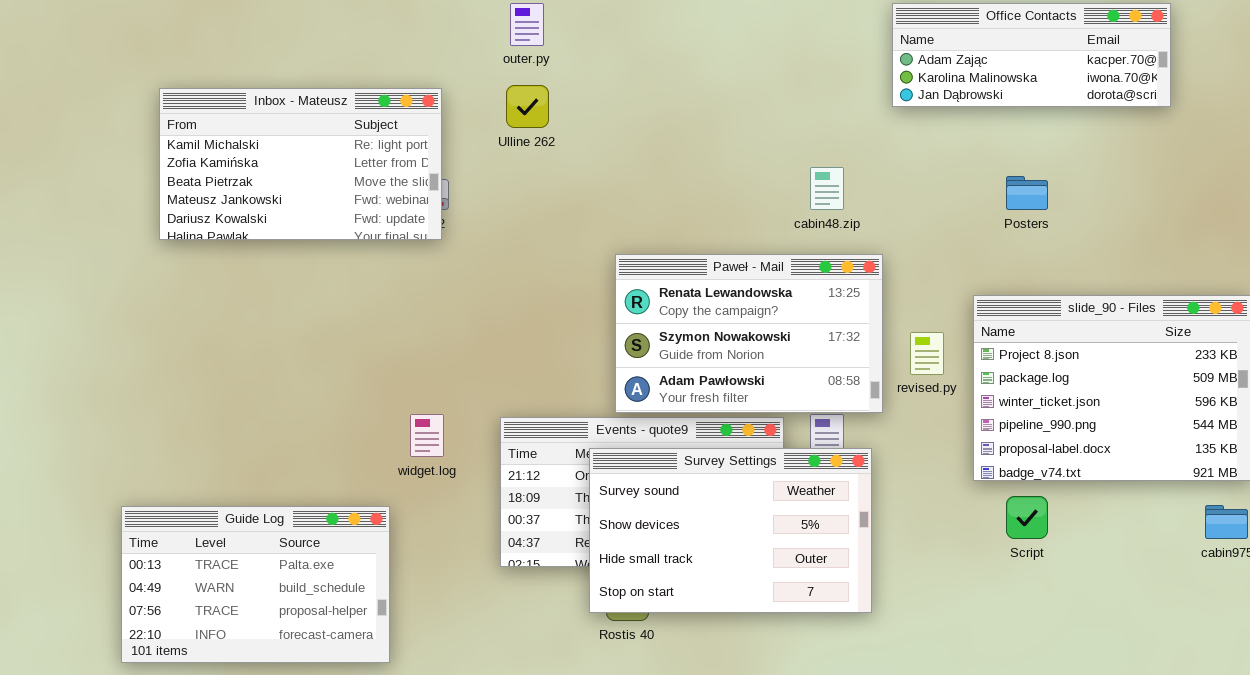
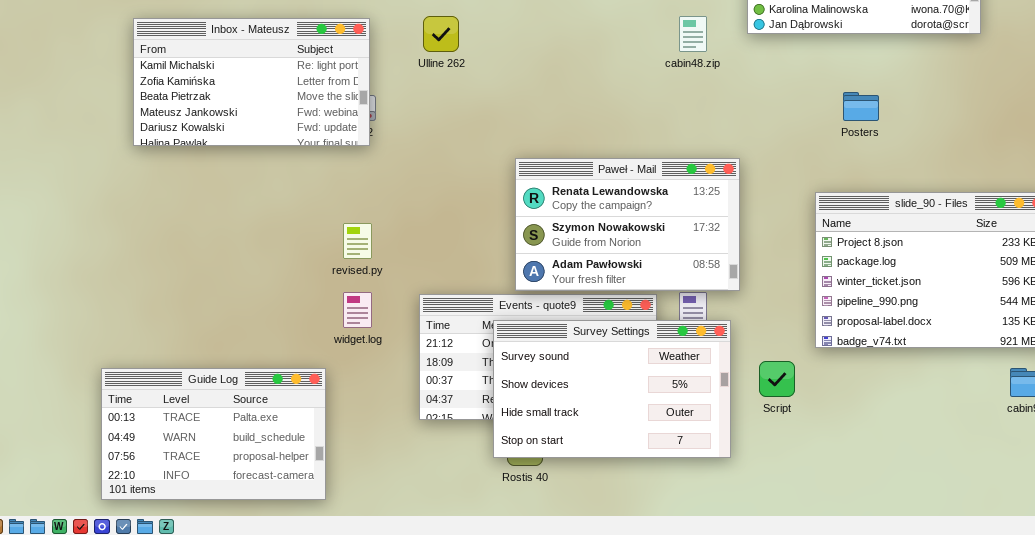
cabin48.zip: [810,167,844,210] -> [679,16,707,52], moved
revised.py: [910,332,944,375] -> [343,223,372,259], moved
Script: [1006,496,1048,539] -> [759,361,795,397], moved

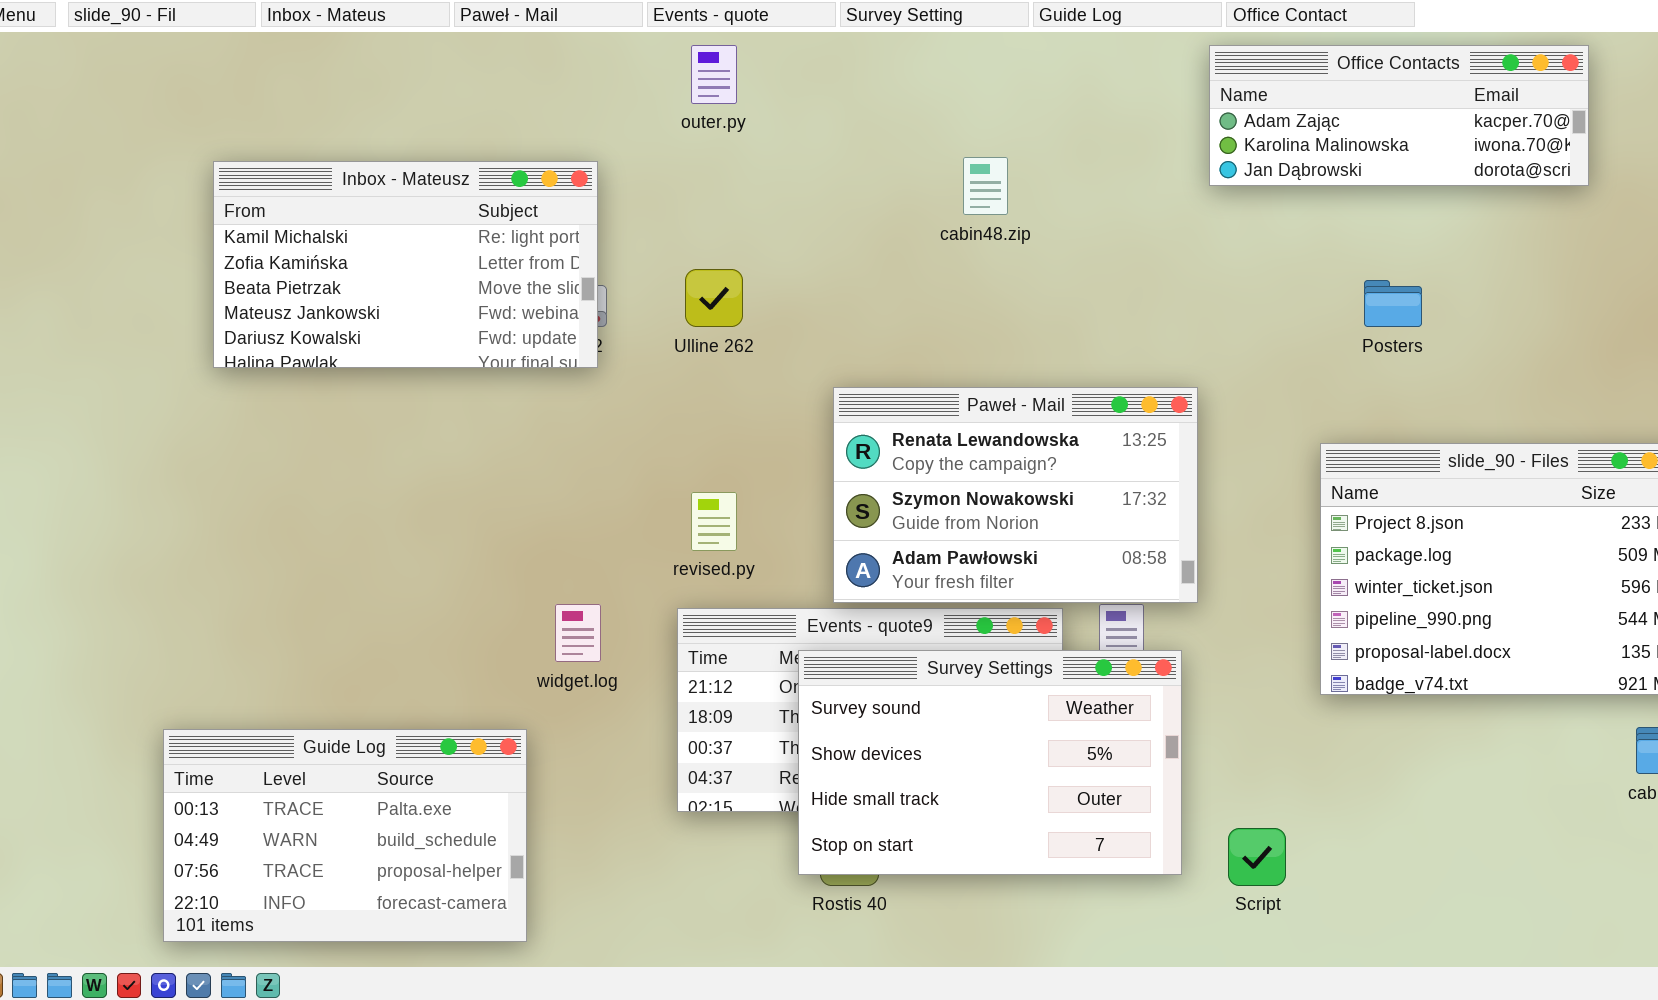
Ulline 262: [423,16,459,52] -> [685,269,743,327], moved
cabin48.zip: [679,16,707,52] -> [963,157,1008,215], moved
revised.py: [343,223,372,259] -> [691,492,737,551], moved
Script: [759,361,795,397] -> [1228,828,1286,886], moved

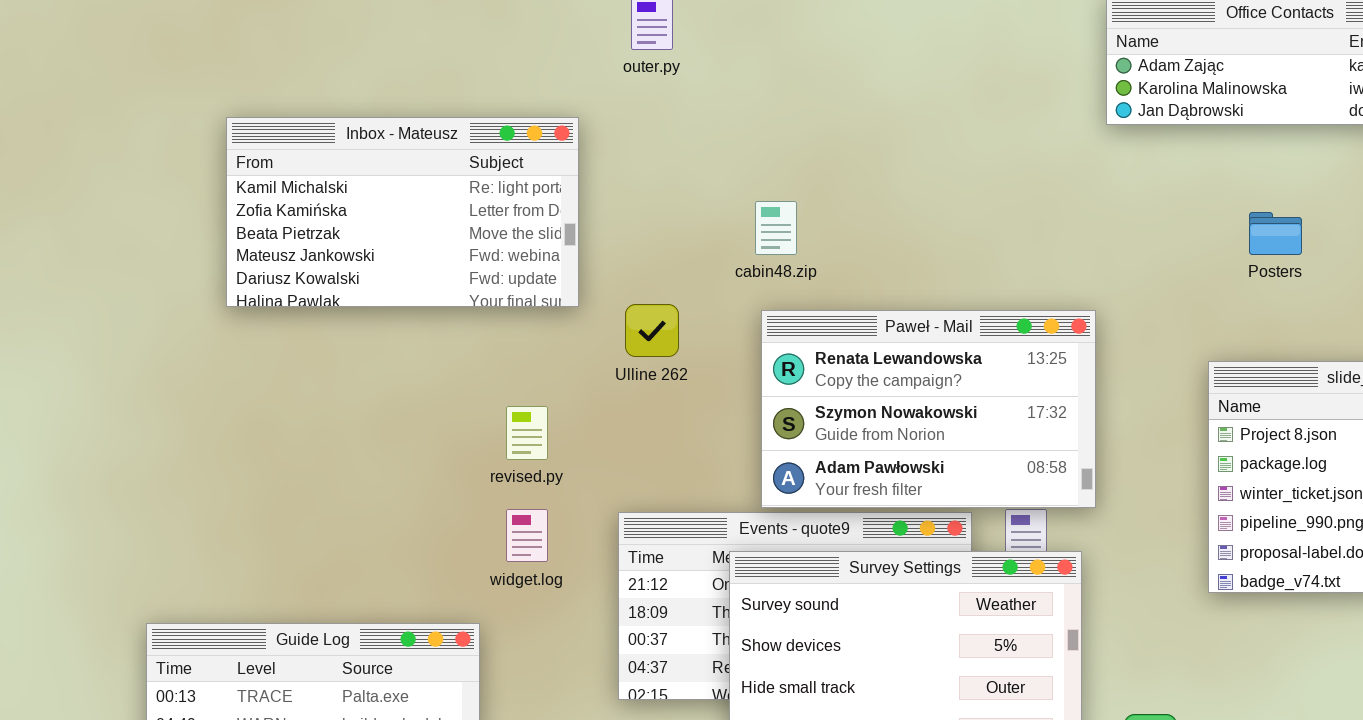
cabin48.zip: [963,157,1008,215] -> [755,201,797,255], moved
Inbox - Mateusz: [213,161,598,368] -> [226,117,579,307], moved
Ulline 262: [685,269,743,327] -> [625,304,679,357], moved
revised.py: [691,492,737,551] -> [506,406,548,460], moved

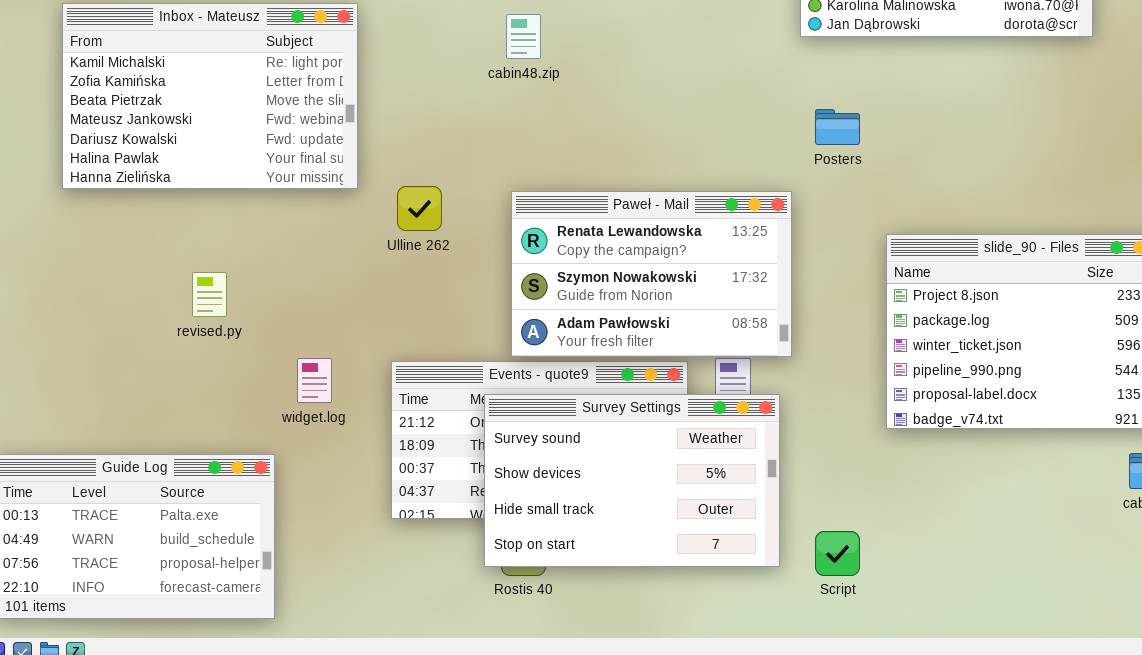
Inbox - Mateusz: [226,117,579,307] -> [62,3,358,189], resized
cabin48.zip: [755,201,797,255] -> [506,14,541,59], moved
Posters: [1249,212,1302,255] -> [815,109,860,145], moved
revised.py: [506,406,548,460] -> [192,272,227,317], moved

